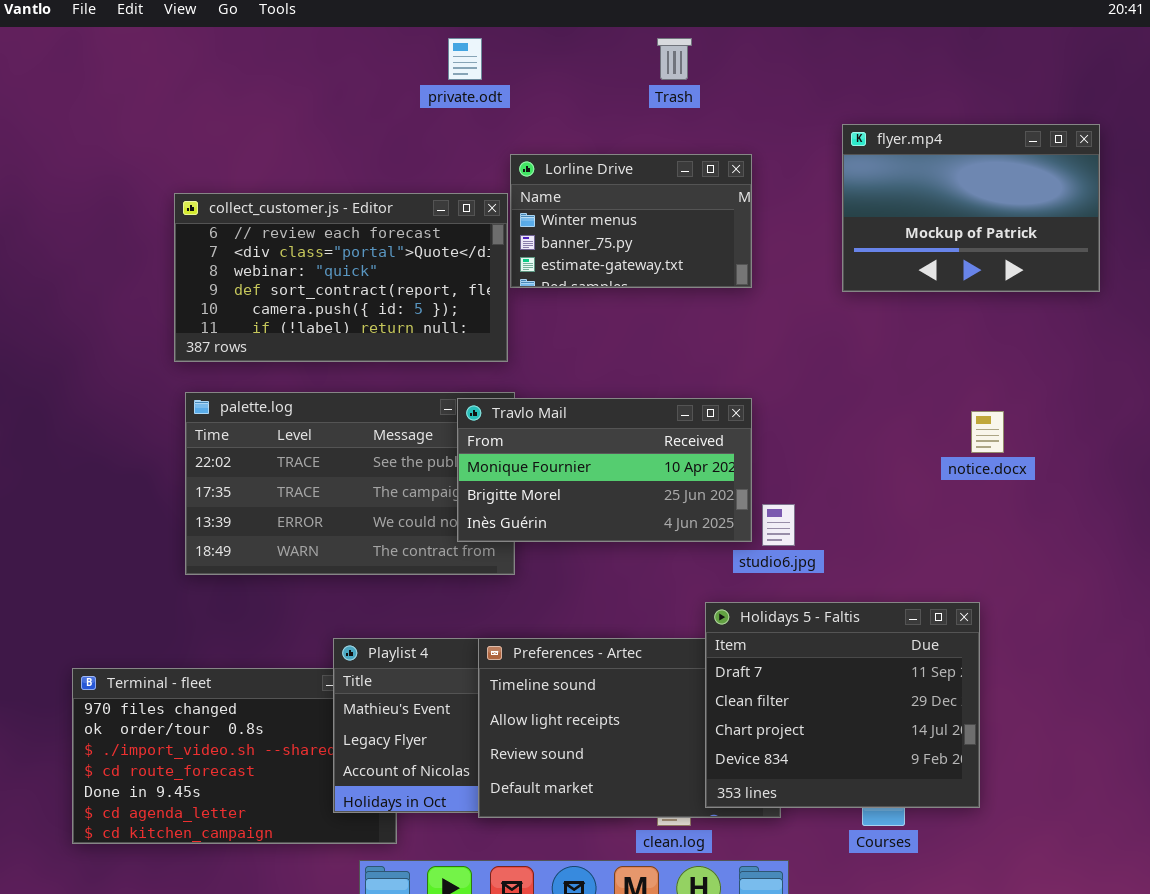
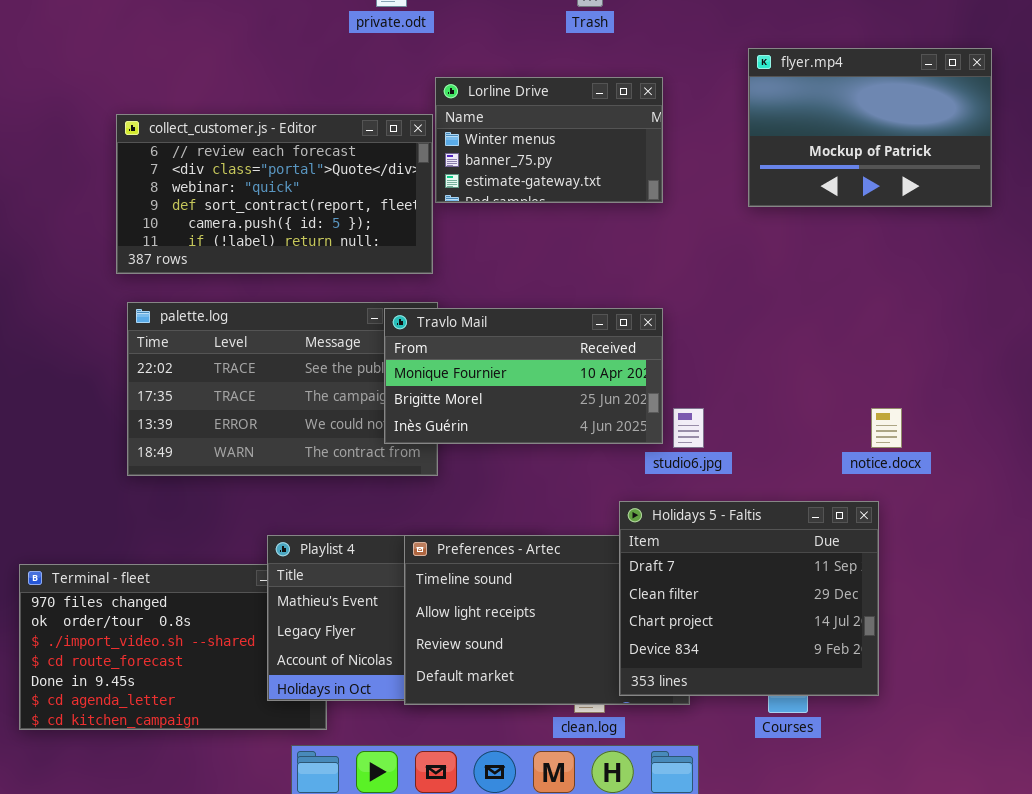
notice.docx: [971,411,1004,453] -> [871,408,902,448], moved

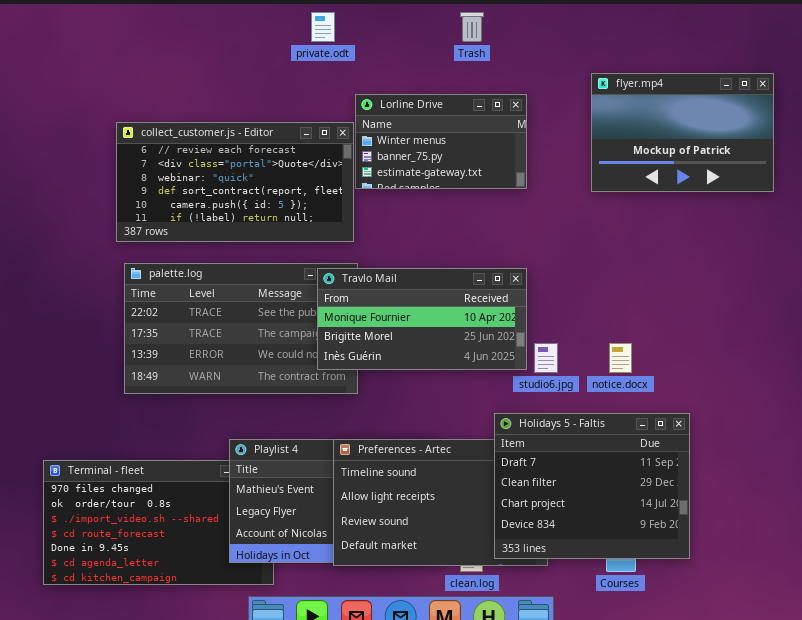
notice.docx: [871,408,902,448] -> [609,343,632,373], moved

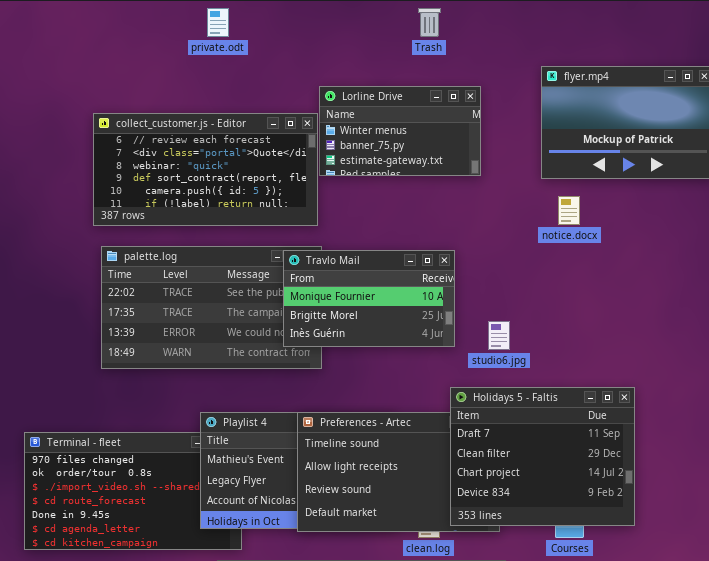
private.odt: [311,12,335,42] -> [207,8,229,37], moved
Travlo Mail: [317,268,527,370] -> [283,250,455,347], resized
notice.docx: [609,343,632,373] -> [558,196,580,225], moved

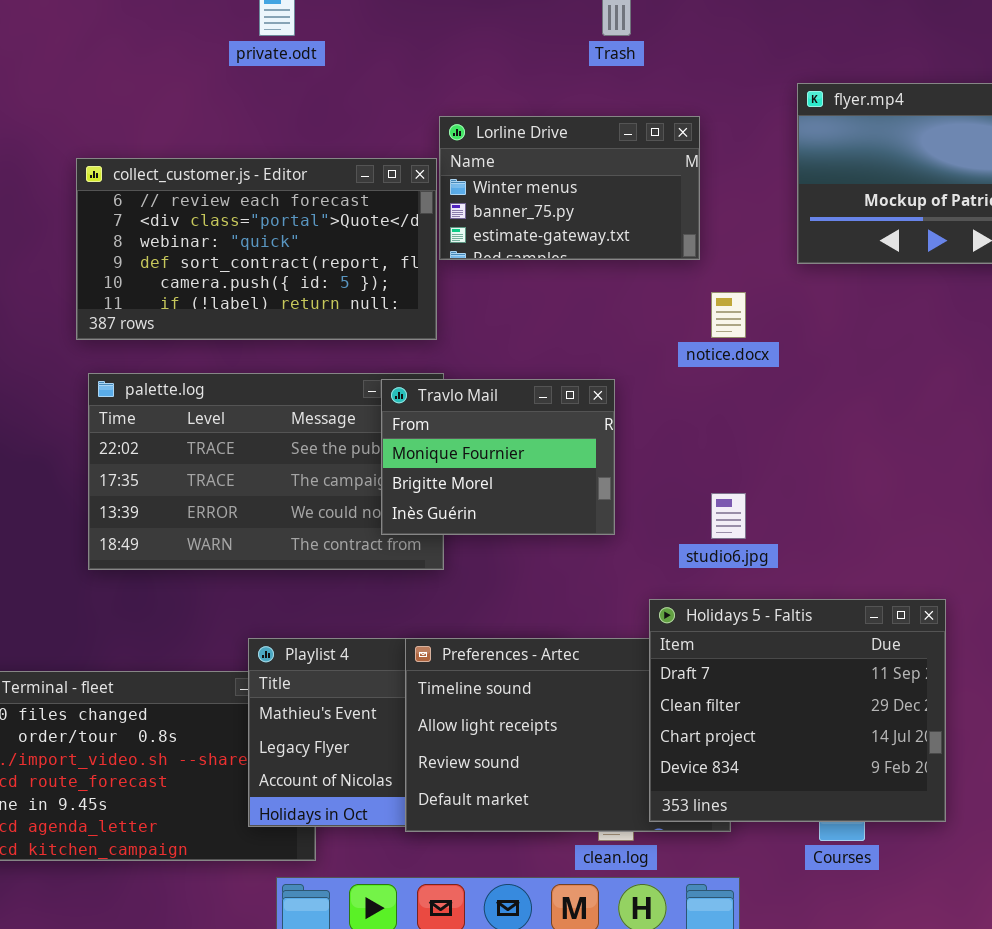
notice.docx: [558,196,580,225] -> [711,292,746,338], moved
Travlo Mail: [283,250,455,347] -> [381,379,615,535], resized

